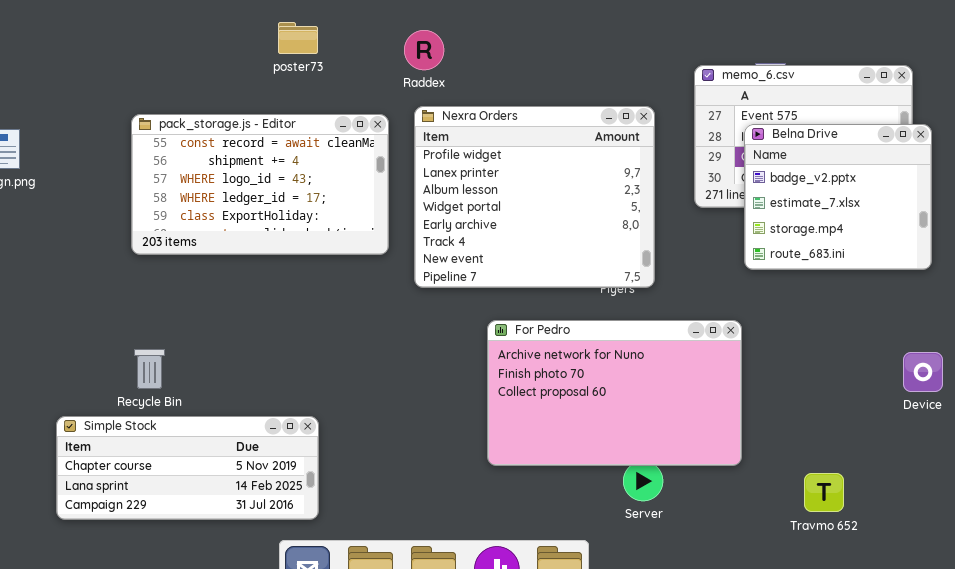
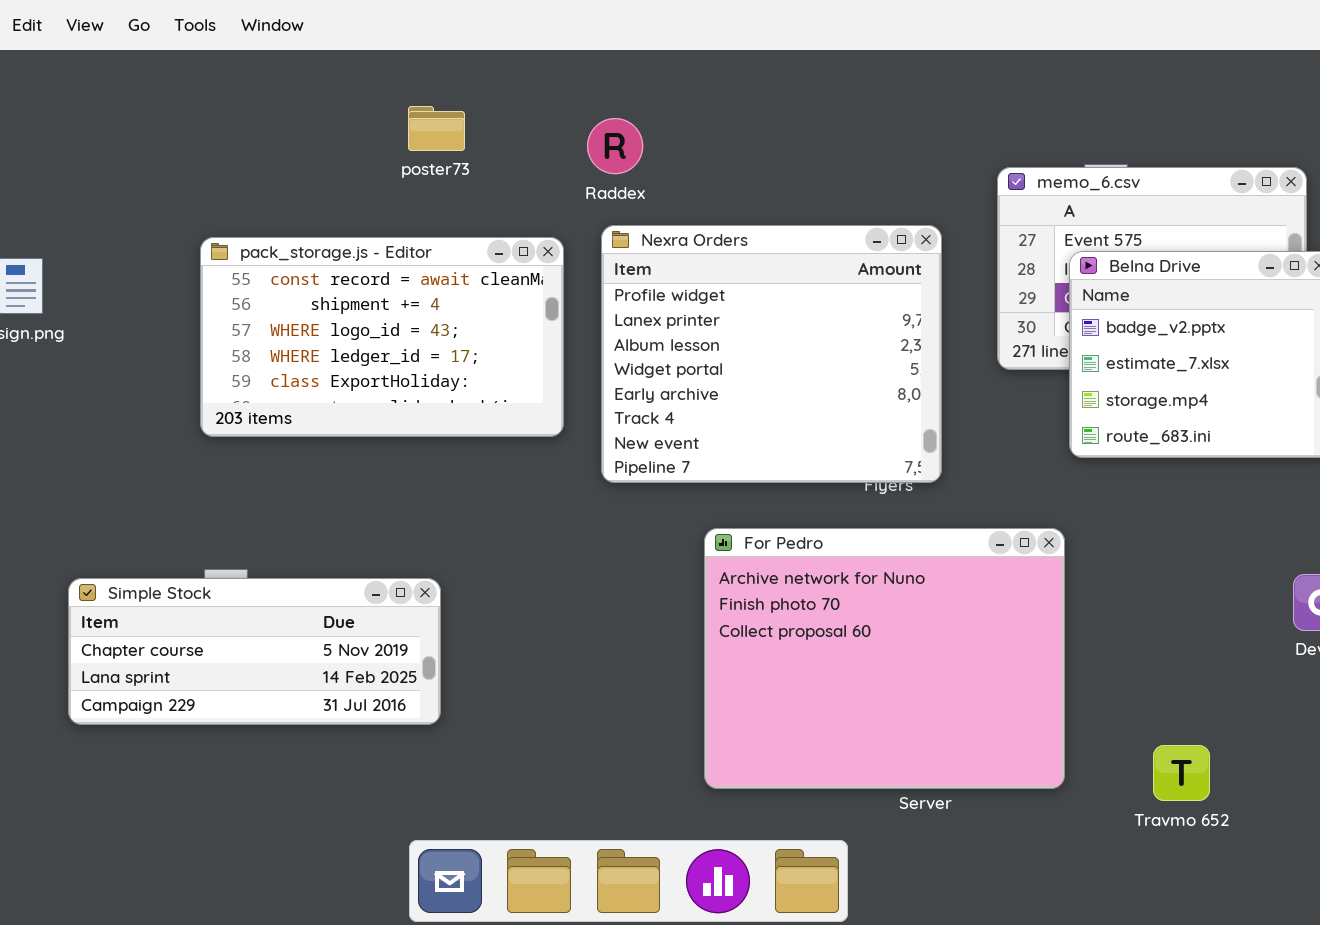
For Pedro: [487,320,742,466] -> [704,528,1065,789], resized
Simple Stock: [56,416,319,520] -> [68,578,441,725], moved

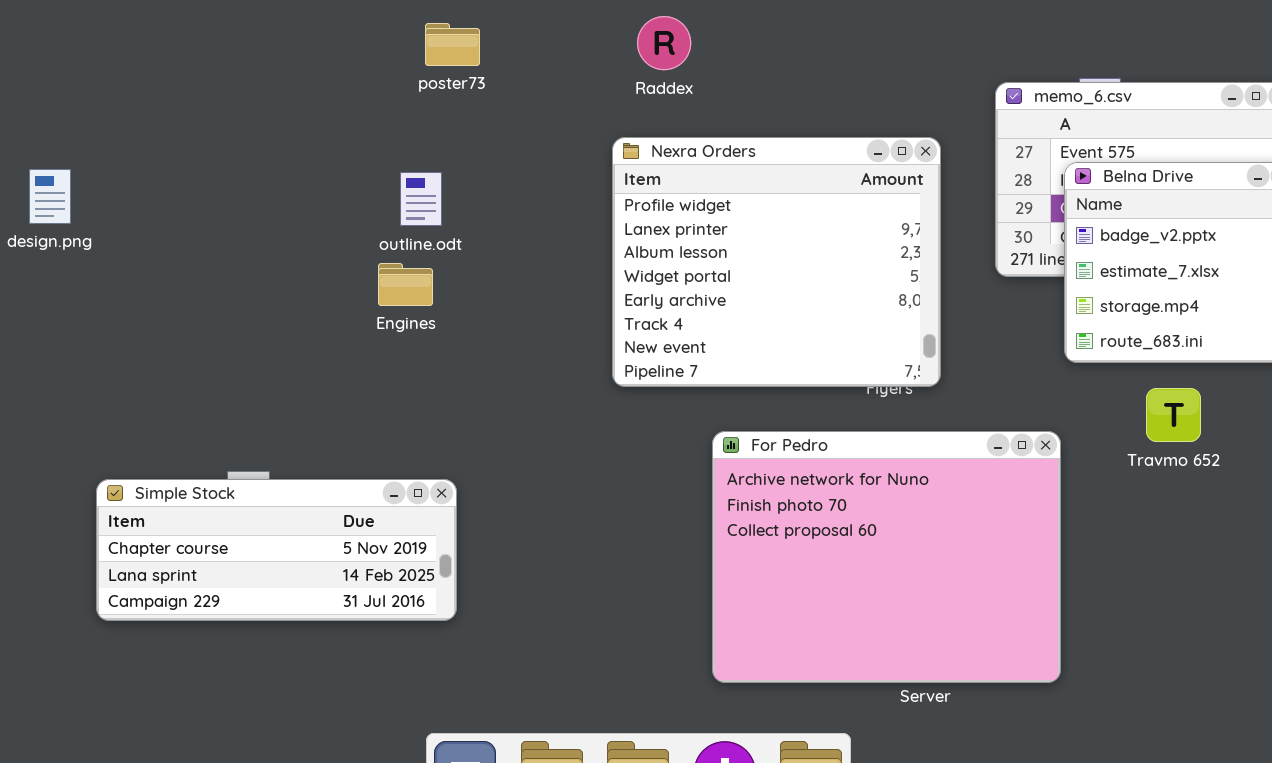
Raddex: [587,118,643,174] -> [637,16,691,70], moved
pack_storage.js - Editor: [200,237,564,437] -> none, closed
Travmo 652: [1153,745,1210,801] -> [1146,388,1201,442], moved

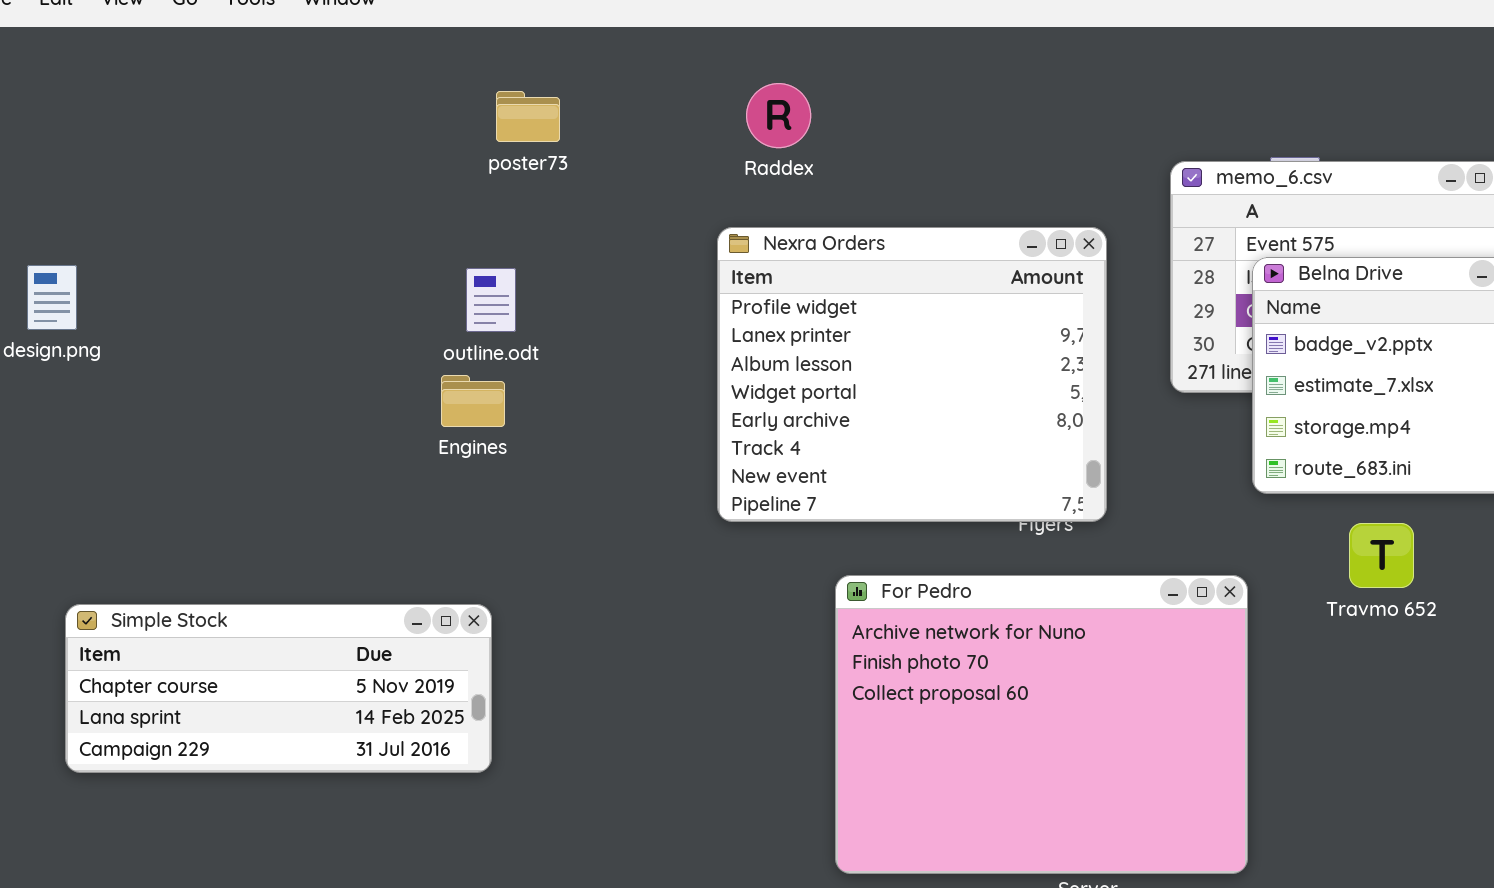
Simple Stock: [96,479,457,621] -> [65,604,492,773], moved

